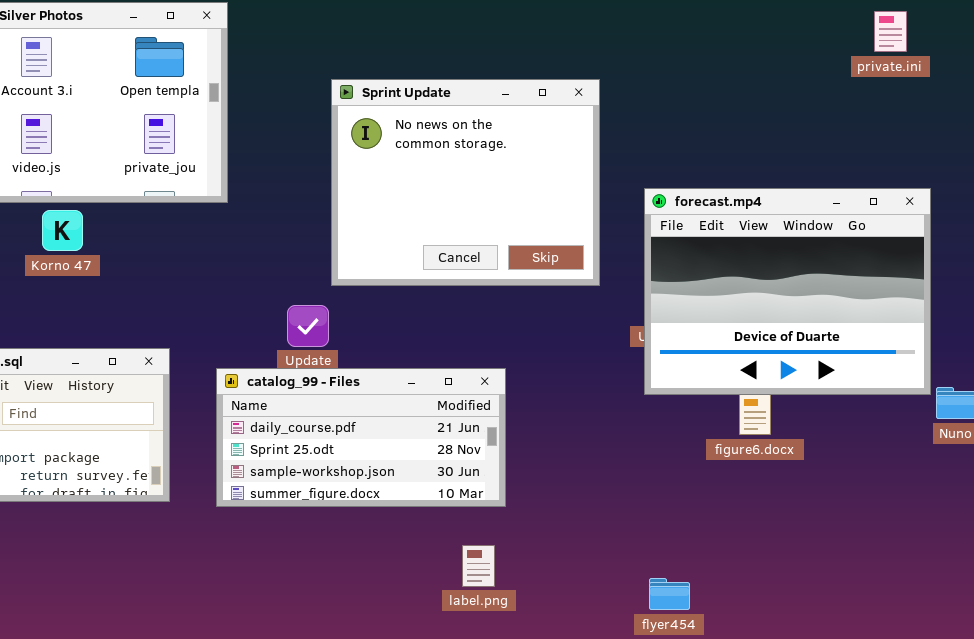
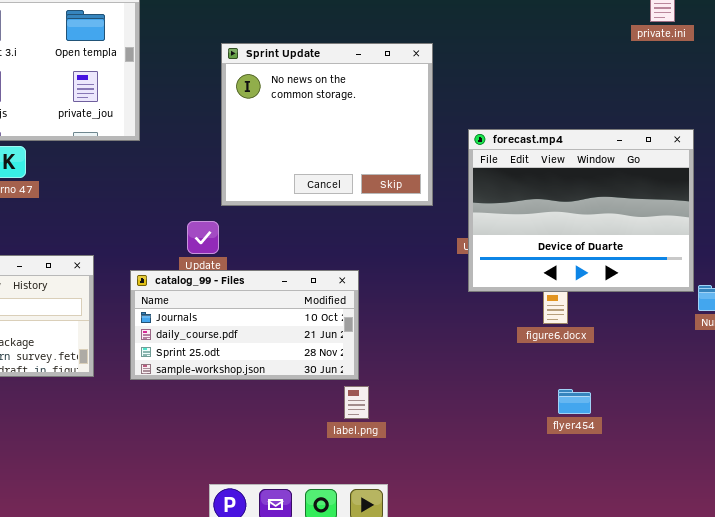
catalog_99 - Files: [216,368,506,507] -> [130,270,359,380], scrolled up 1 row
label.png: [462,545,495,587] -> [344,386,369,419], moved
flyer454: [649,578,690,610] -> [558,389,591,414], moved

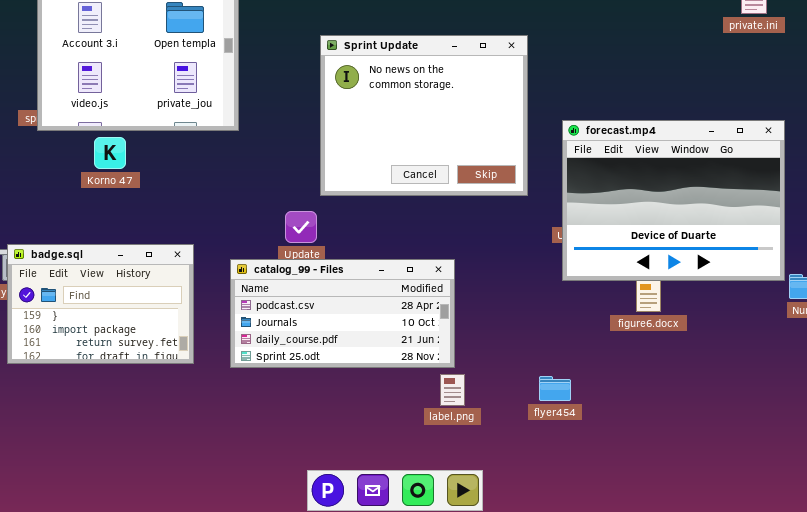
catalog_99 - Files: [130,270,359,380] -> [230,259,455,368], scrolled up 1 row
flyer454: [558,389,591,414] -> [539,376,571,401], moved

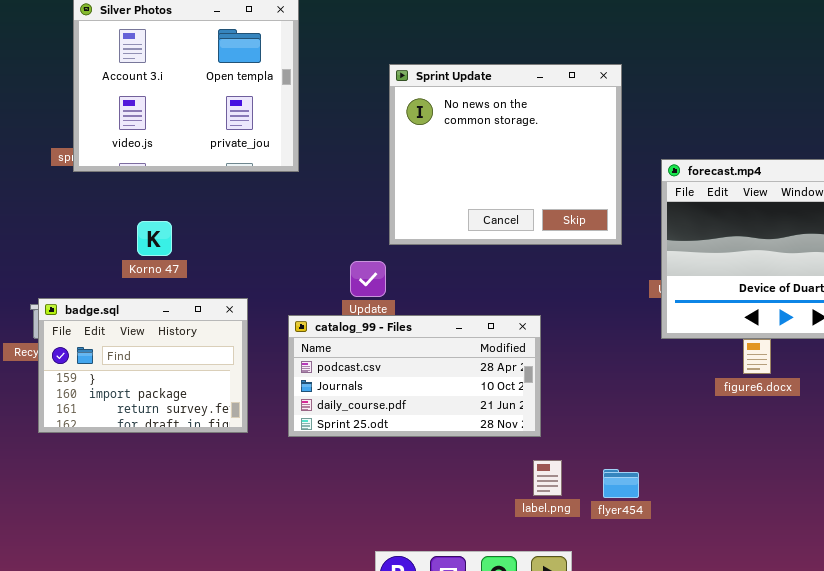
Korno 47: [94,137,126,169] -> [137,221,172,256], moved
label.png: [440,374,465,406] -> [533,460,562,496], moved
flyer454: [539,376,571,401] -> [603,469,639,498], moved

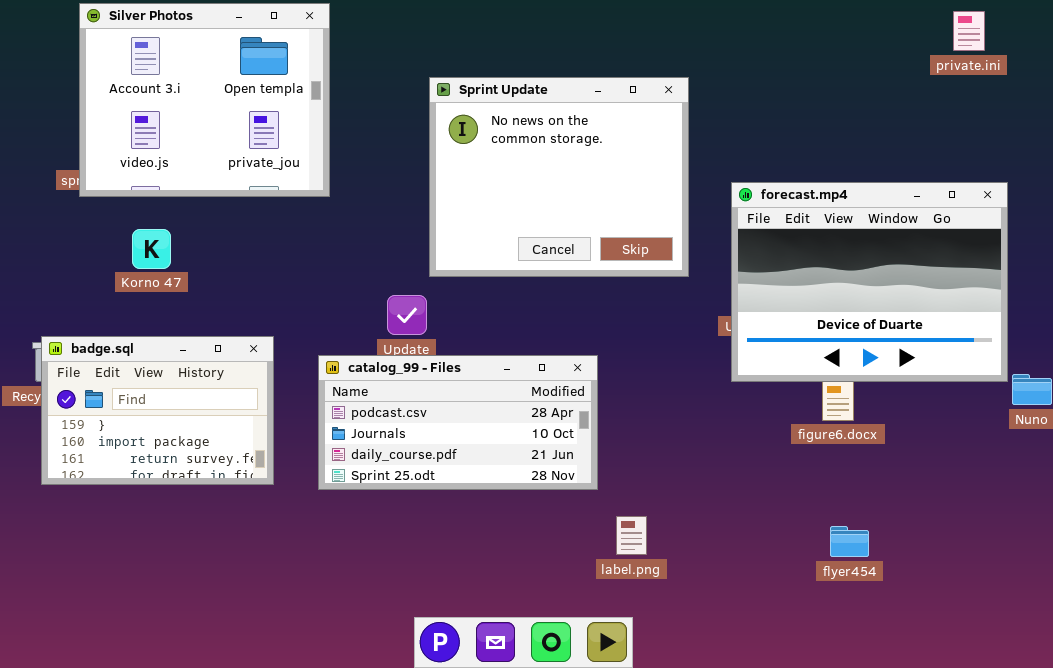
Korno 47: [137,221,172,256] -> [132,229,171,269], moved
label.png: [533,460,562,496] -> [616,516,647,555], moved
flyer454: [603,469,639,498] -> [830,526,869,557], moved

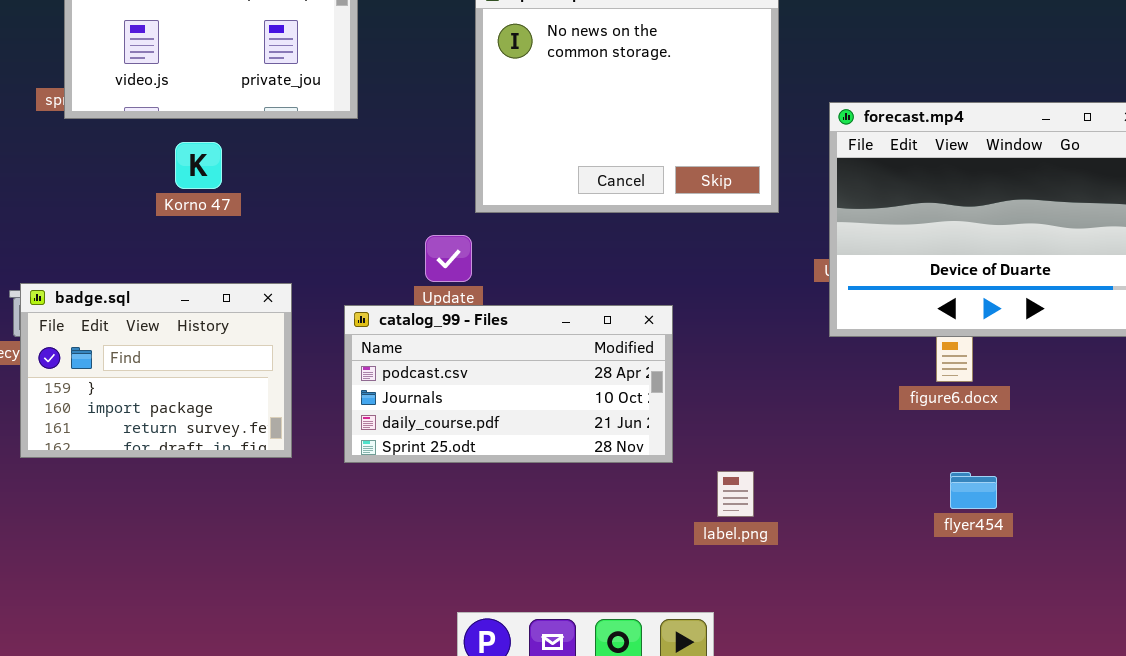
Korno 47: [132,229,171,269] -> [175,142,222,189], moved
label.png: [616,516,647,555] -> [717,471,754,517], moved
flyer454: [830,526,869,557] -> [950,472,997,509], moved

